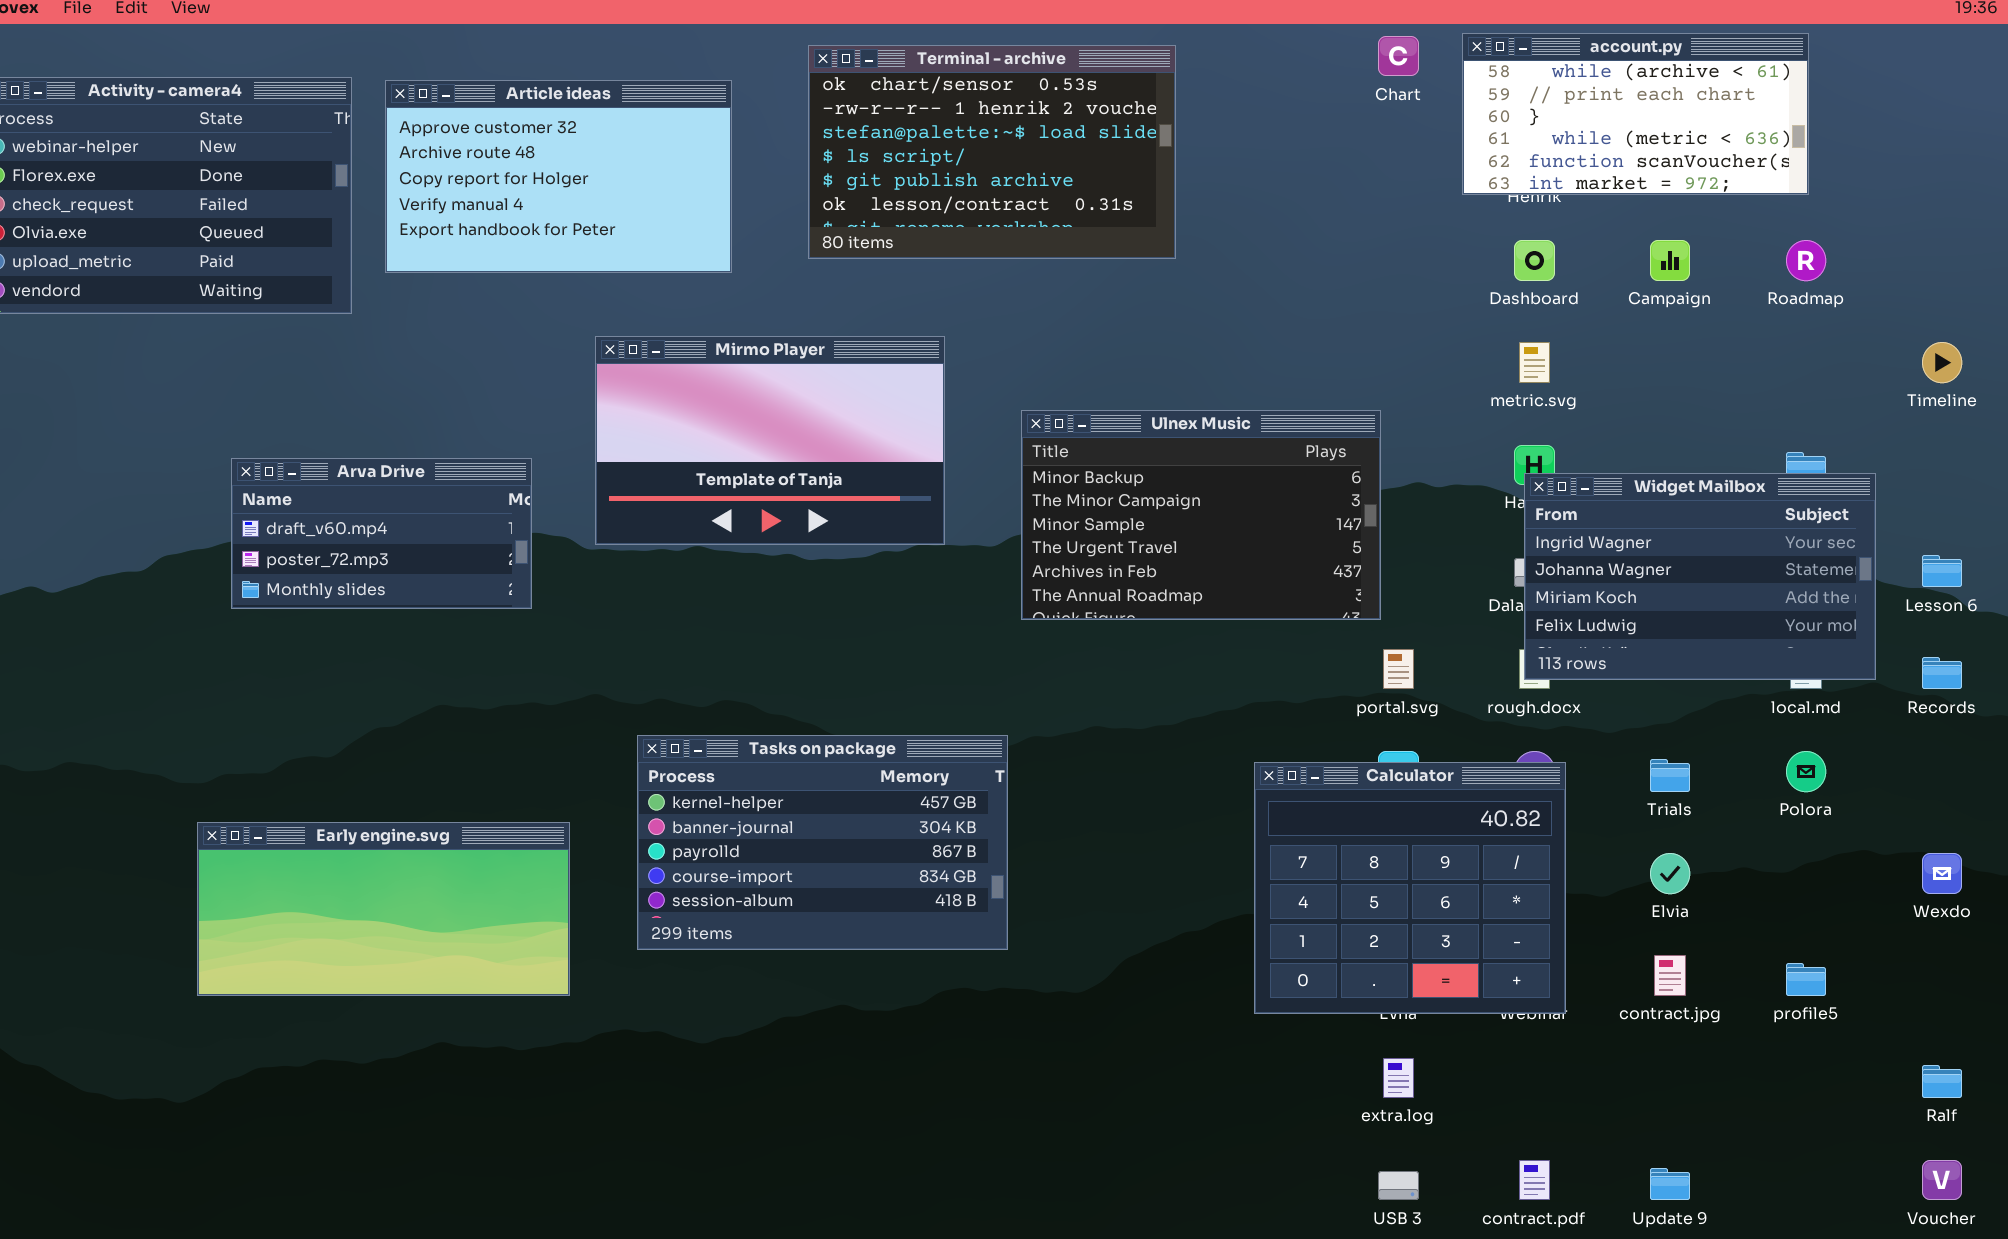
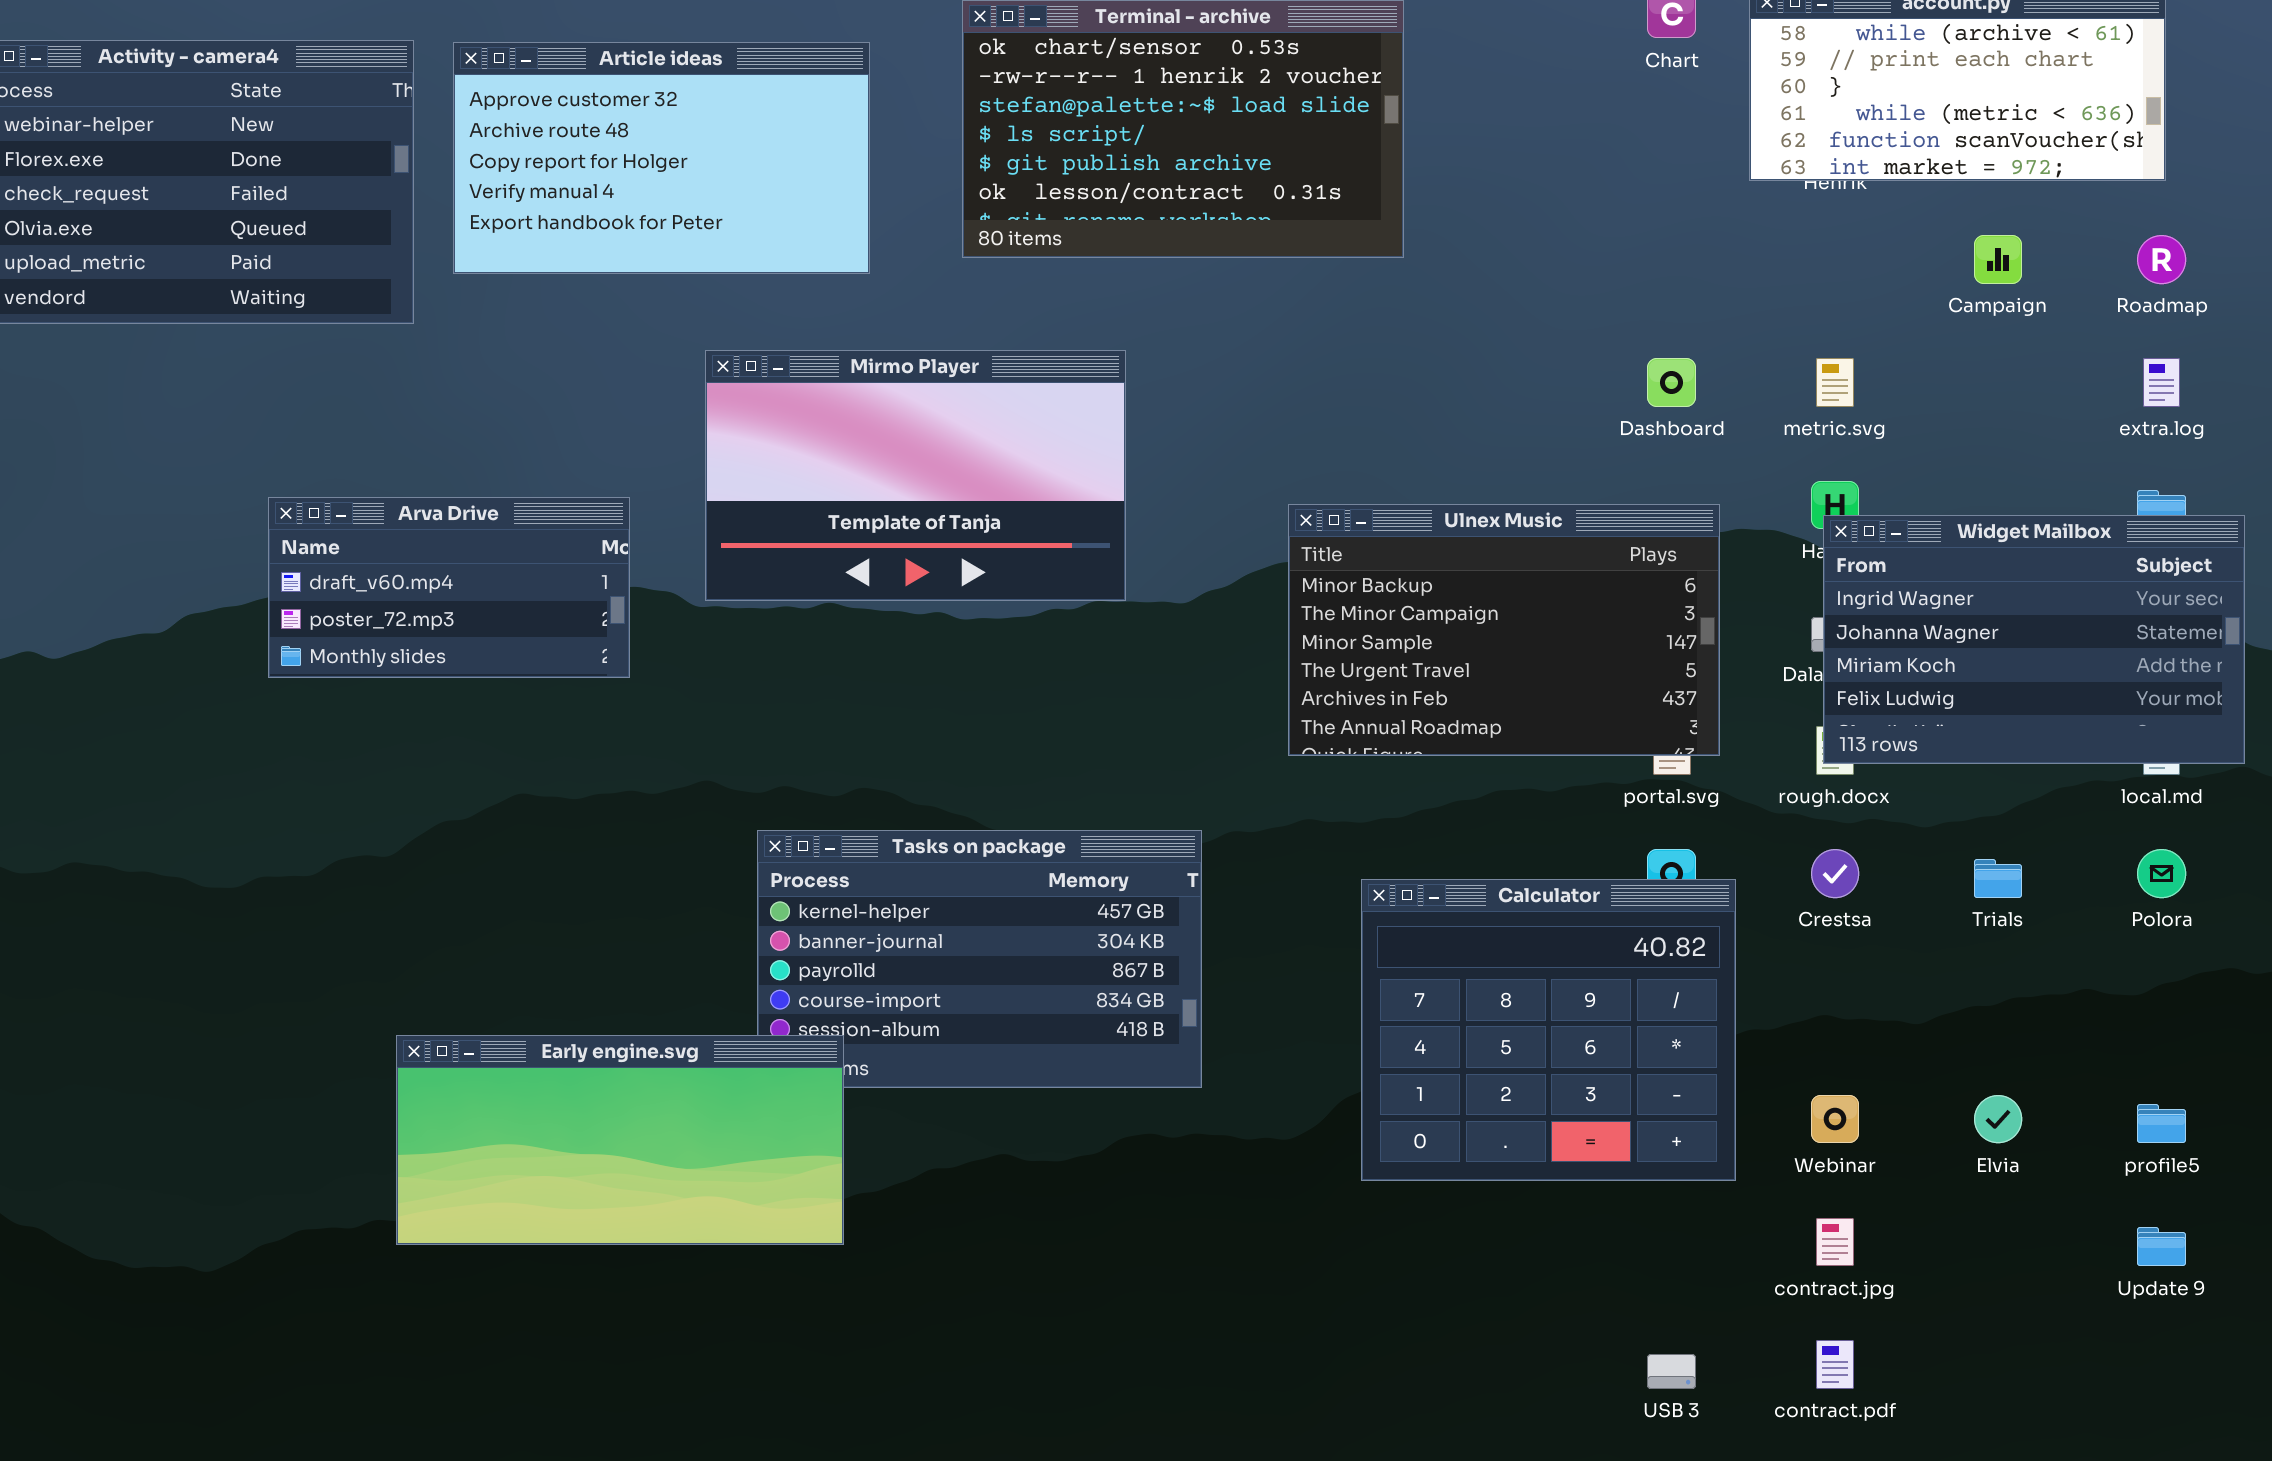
Dashboard: [1514,240,1555,281] -> [1647,358,1696,407], moved
Ulnex Music: [1021,410,1381,620] -> [1288,504,1720,756], moved
Calculator: [1254,762,1566,1014] -> [1361,879,1736,1181], moved
Early engine.svg: [197,822,570,996] -> [396,1035,844,1245], moved
Elvia: [1650,853,1690,894] -> [1974,1095,2022,1143], moved
contract.jpg: [1654,955,1686,996] -> [1816,1218,1854,1266], moved
extra.log: [1383,1058,1414,1098] -> [2143,358,2180,407], moved
Update 9: [1650,1168,1690,1200] -> [2137,1227,2186,1266], moved

